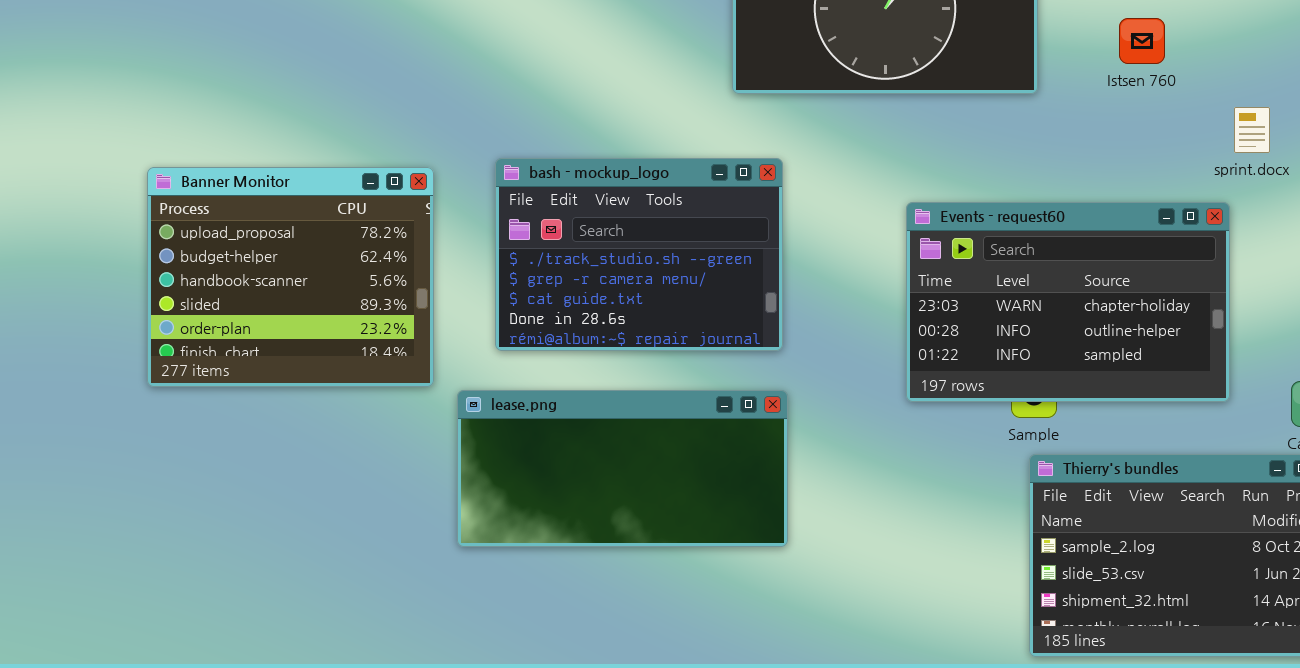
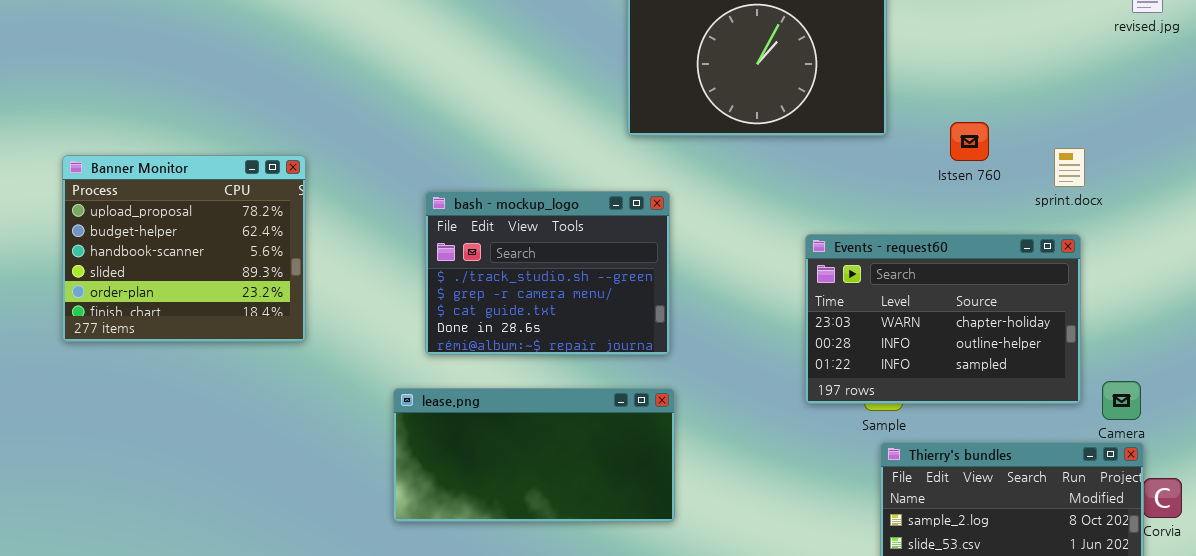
Istsen 760: [1119,18,1165,64] -> [950,122,989,161], moved
Banner Monitor: [147,167,434,387] -> [62,155,306,342], moved
Events - request60: [906,202,1230,402] -> [805,234,1081,404], moved

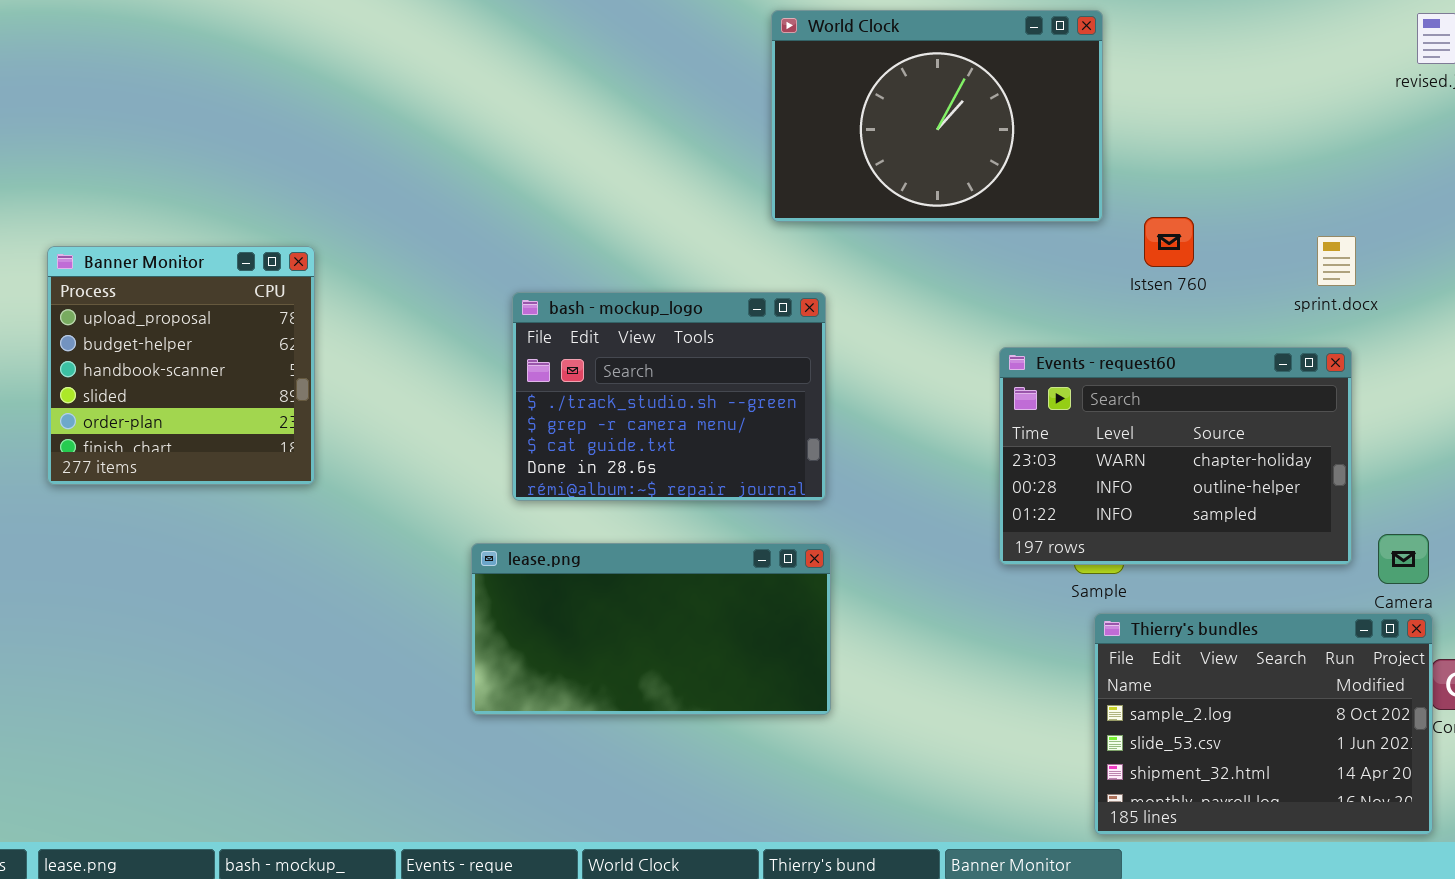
Istsen 760: [950,122,989,161] -> [1144,217,1194,267], moved
Banner Monitor: [62,155,306,342] -> [47,246,315,485], resized

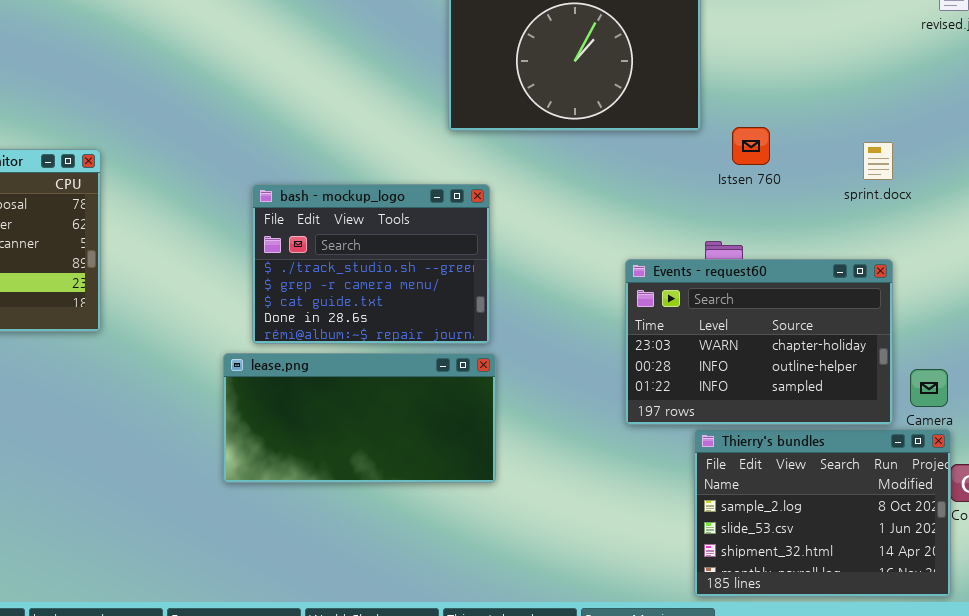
Events - request60: [999,347,1352,565] -> [625,259,893,425], moved
lease.png: [471,543,831,715] -> [223,353,496,483], moved

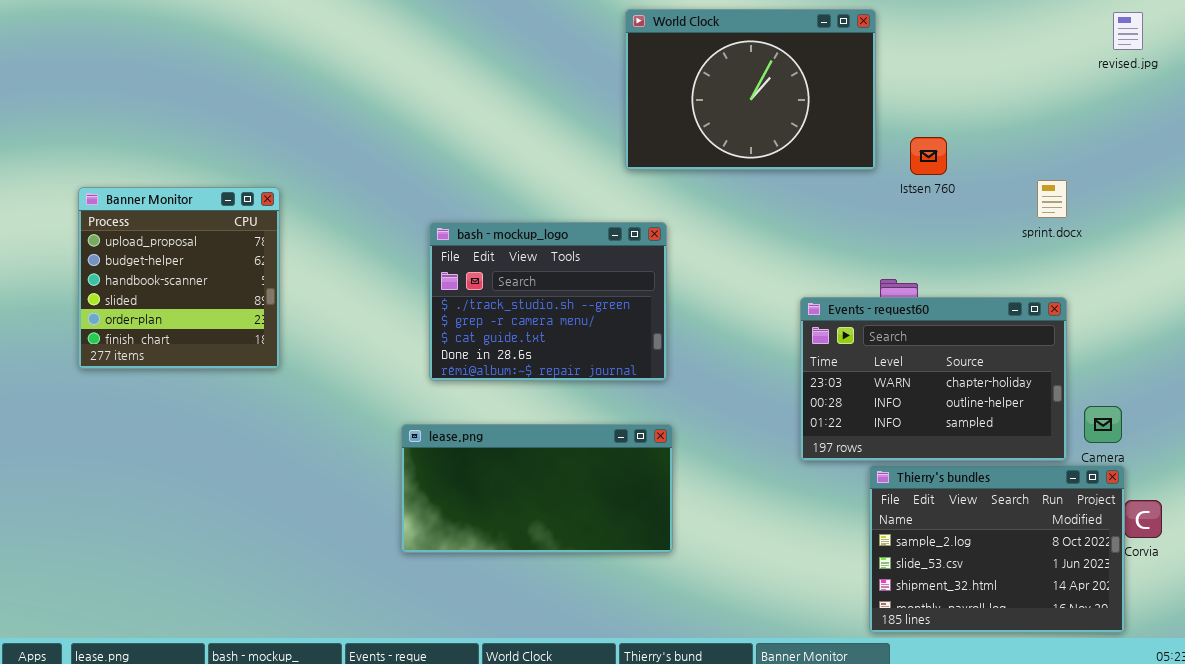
Istsen 760: [732,127,770,165] -> [910,137,947,175], moved
lease.png: [223,353,496,483] -> [401,424,673,553], moved

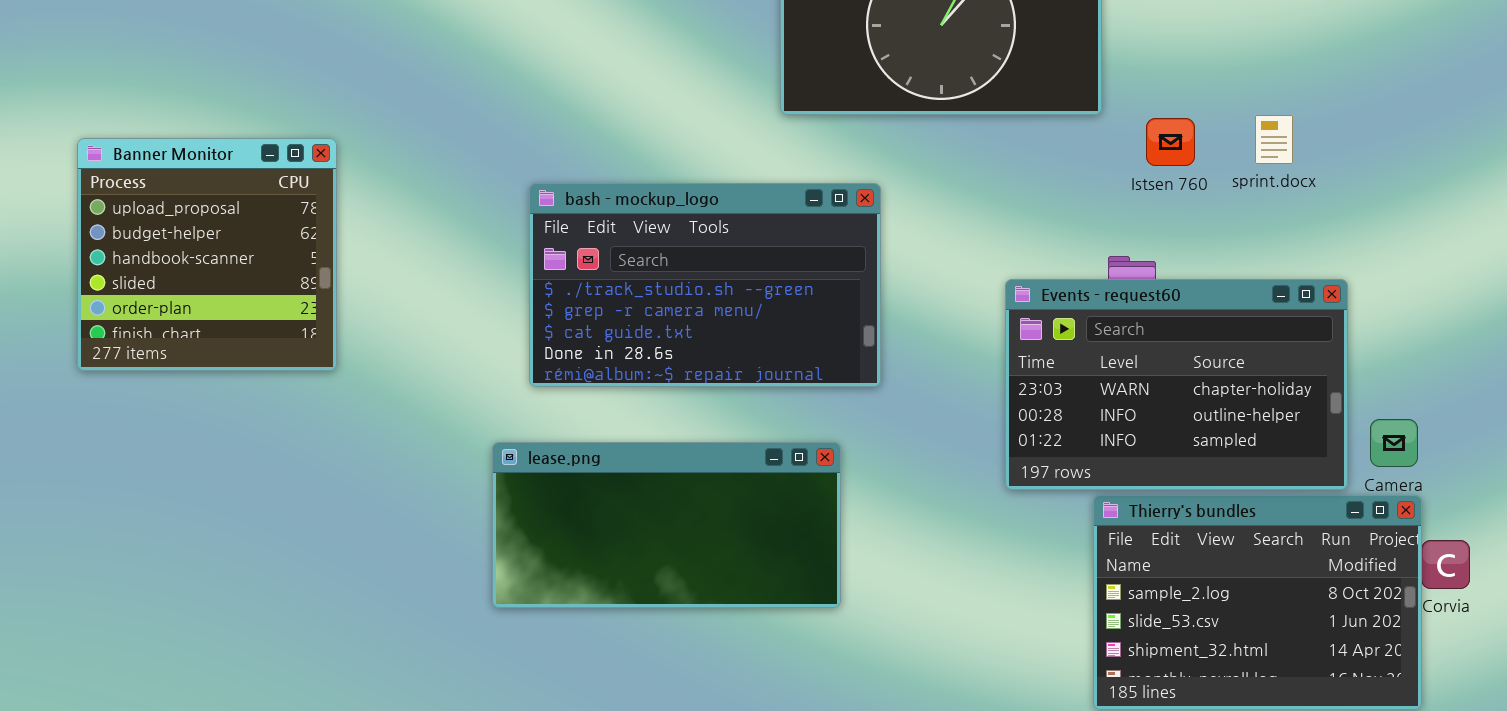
Istsen 760: [910,137,947,175] -> [1146,118,1195,166], moved
sprint.docx: [1037,180,1067,218] -> [1255,115,1293,164], moved
bash - mockup_logo: [429,222,667,381] -> [529,183,881,387], resized

